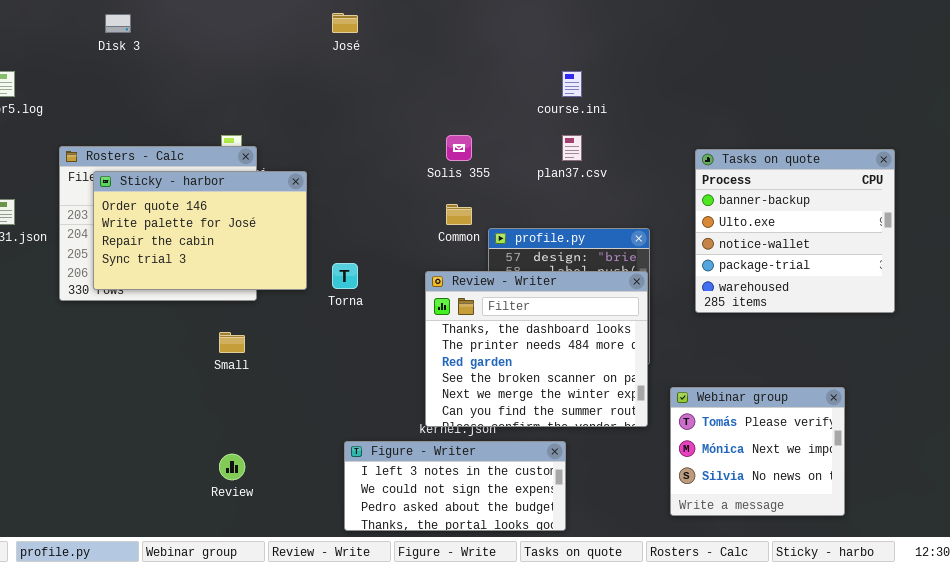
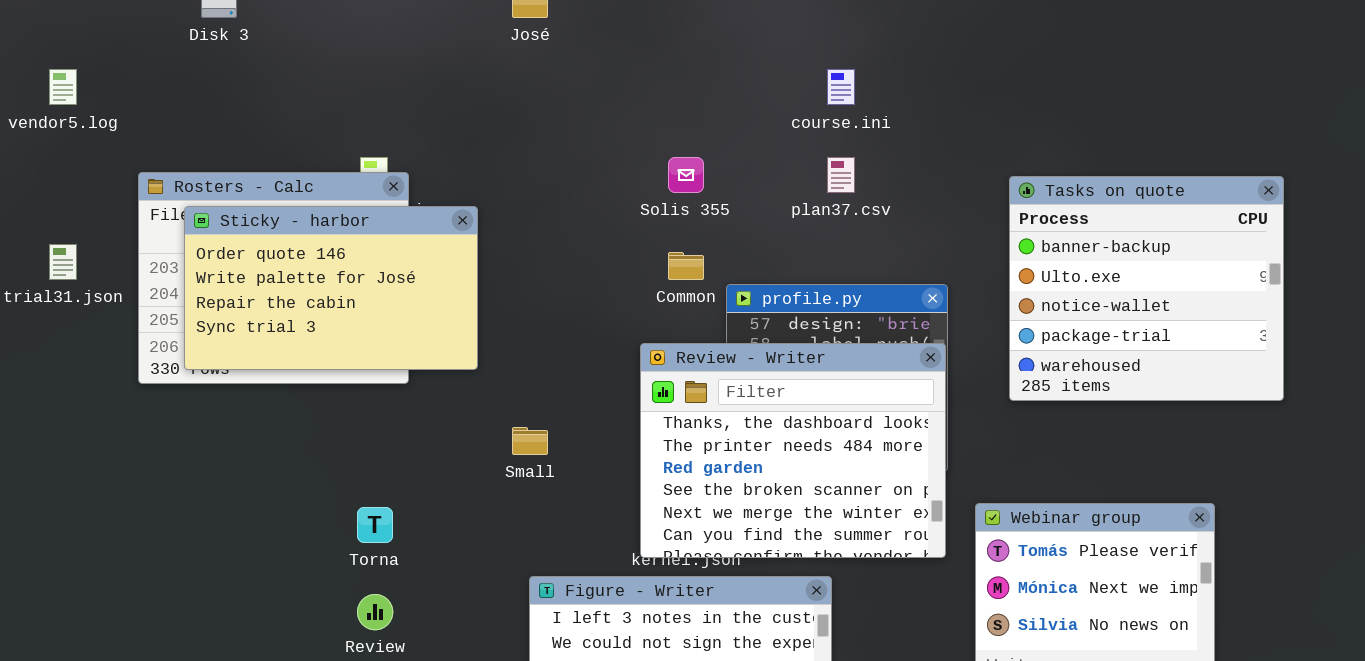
Torna: [332,263,358,289] -> [357,507,393,543], moved
Small: [219,332,245,353] -> [512,427,548,455], moved

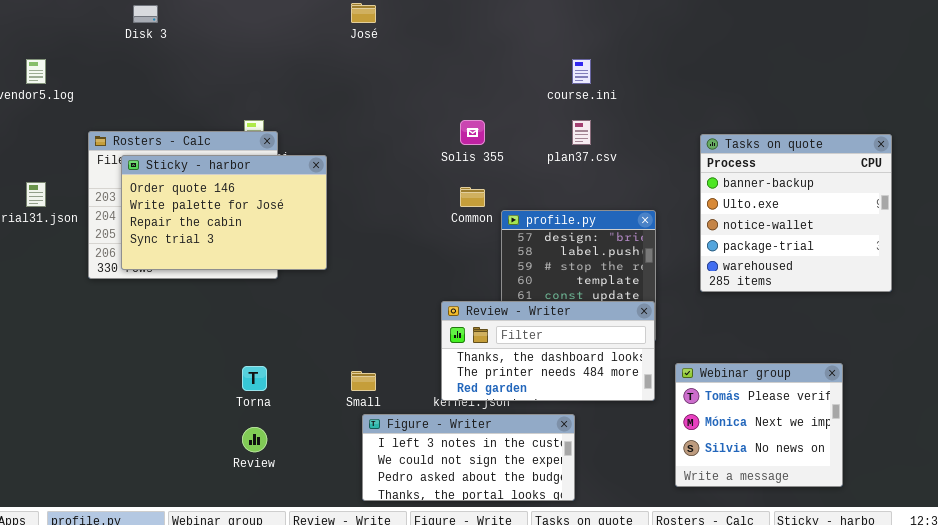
Review - Writer: [640,343,946,558] -> [441,301,655,401], resized
Small: [512,427,548,455] -> [351,371,376,391], moved

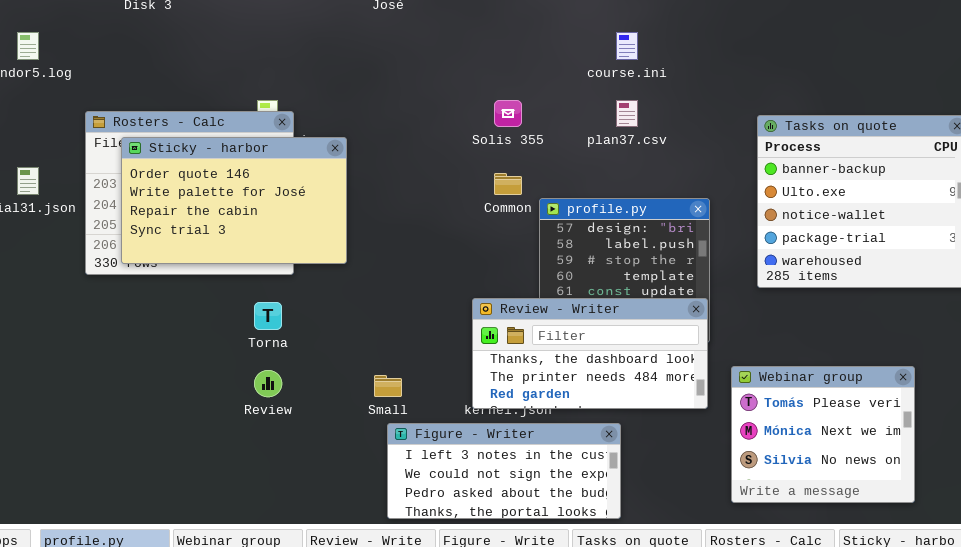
Torna: [242,366,267,391] -> [254,302,282,330], moved
Review: [242,427,267,452] -> [254,370,282,397], moved

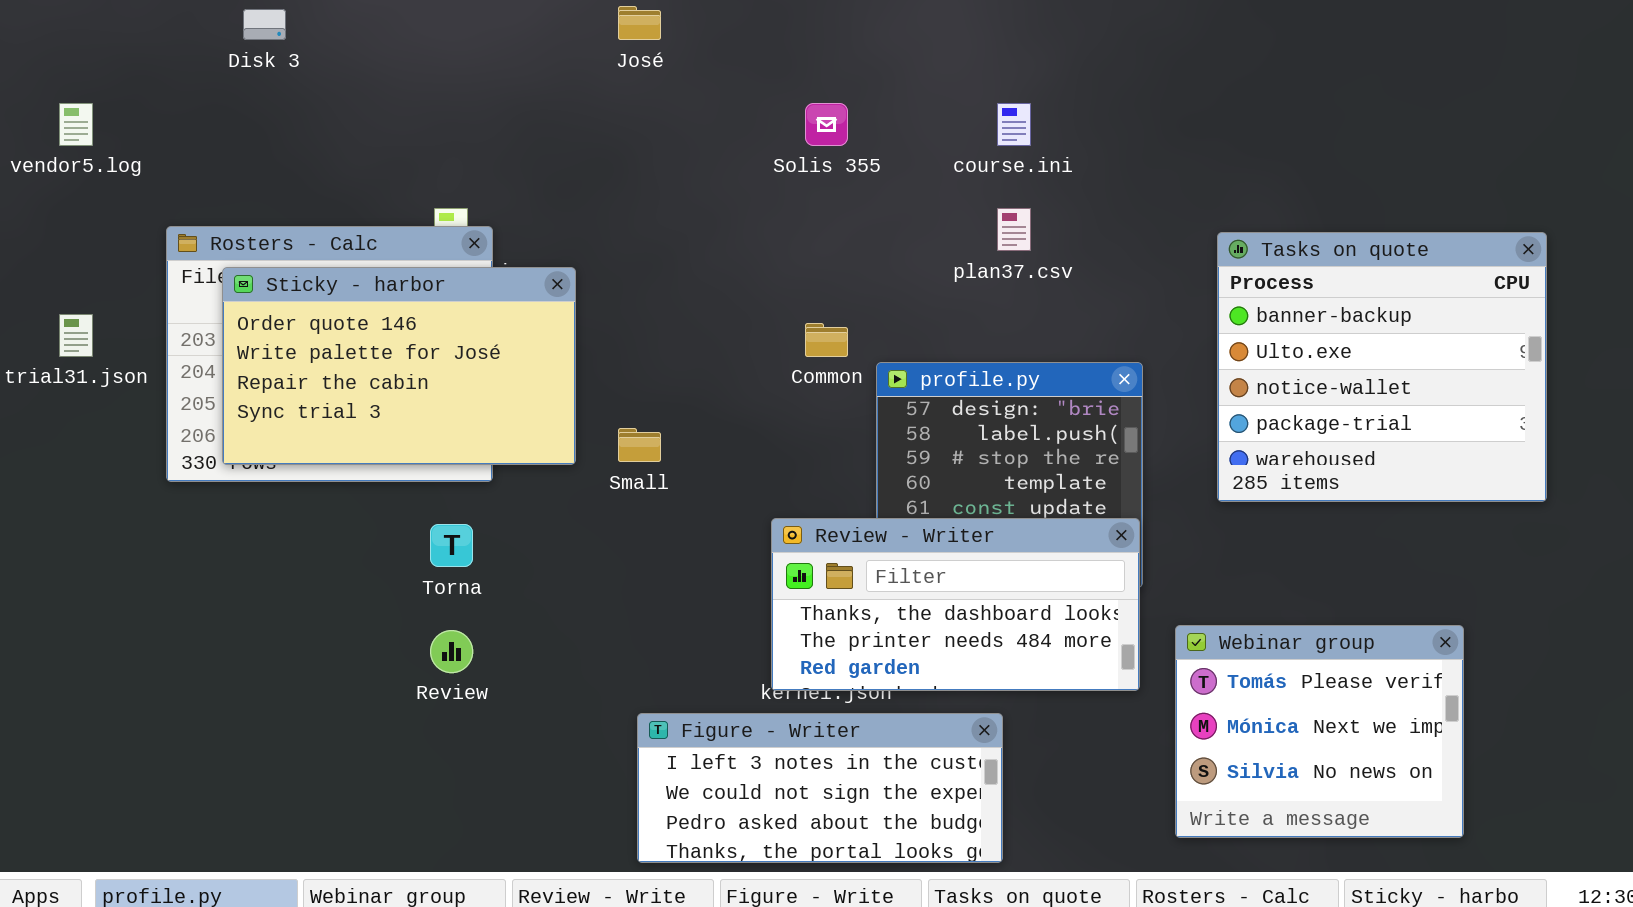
Solis 355: [494,100,522,127] -> [805,103,848,146], moved
Small: [374,375,402,397] -> [618,428,661,462], moved

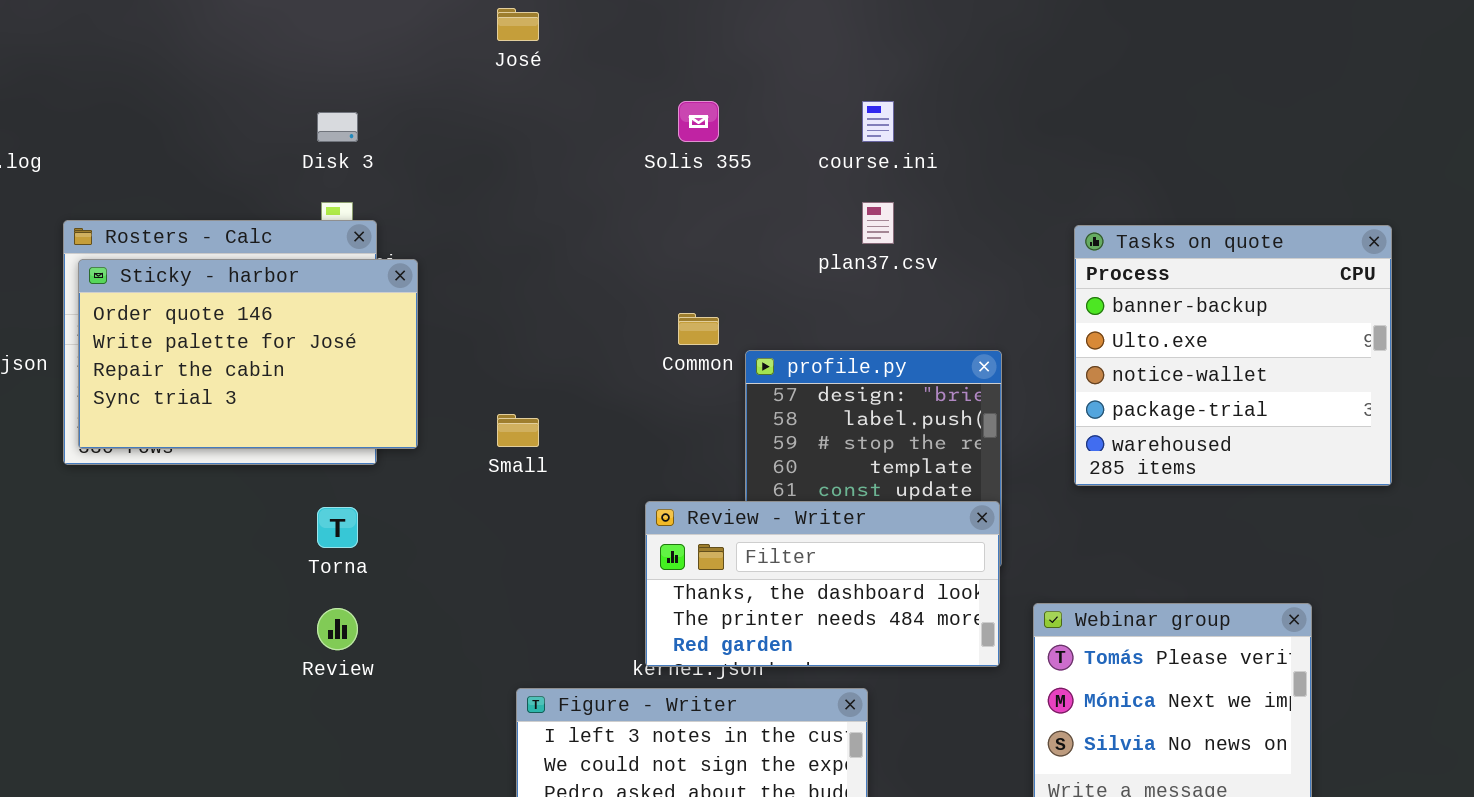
Disk 3: [243,9,286,40] -> [317,112,358,142], moved
Sticky - harbor: [222,267,576,465] -> [78,259,418,449], moved

